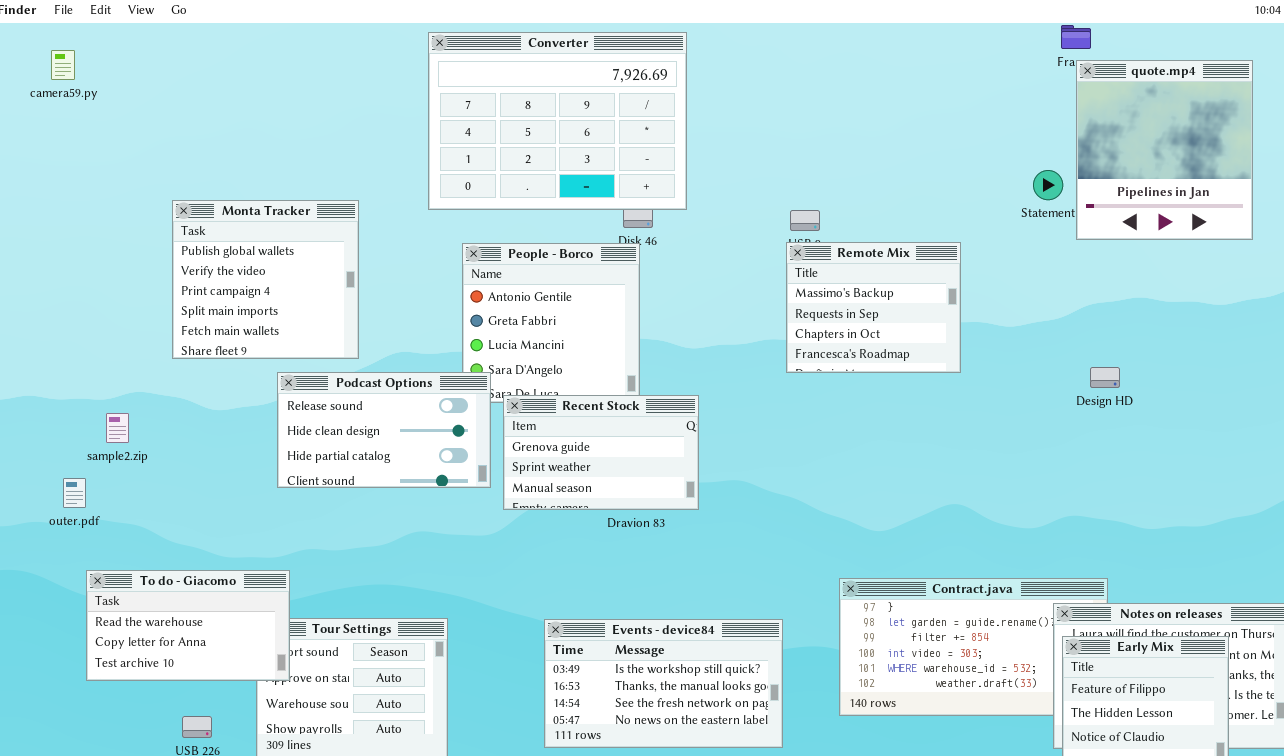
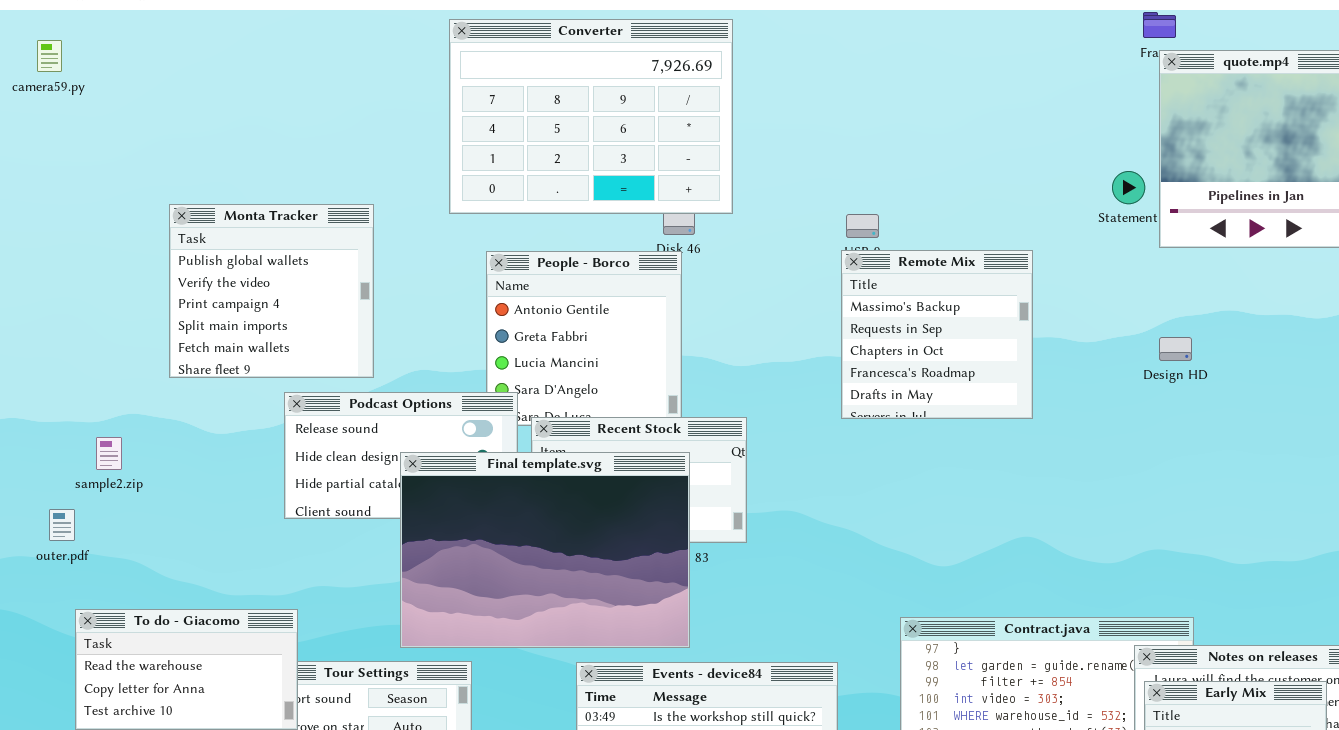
Remote Mix: [786,242,961,373] -> [841,250,1033,419], resized
Design HD: [1090,367,1120,388] -> [1159,337,1192,361], moved
Final template.svg: none -> [400,452,690,648], opened

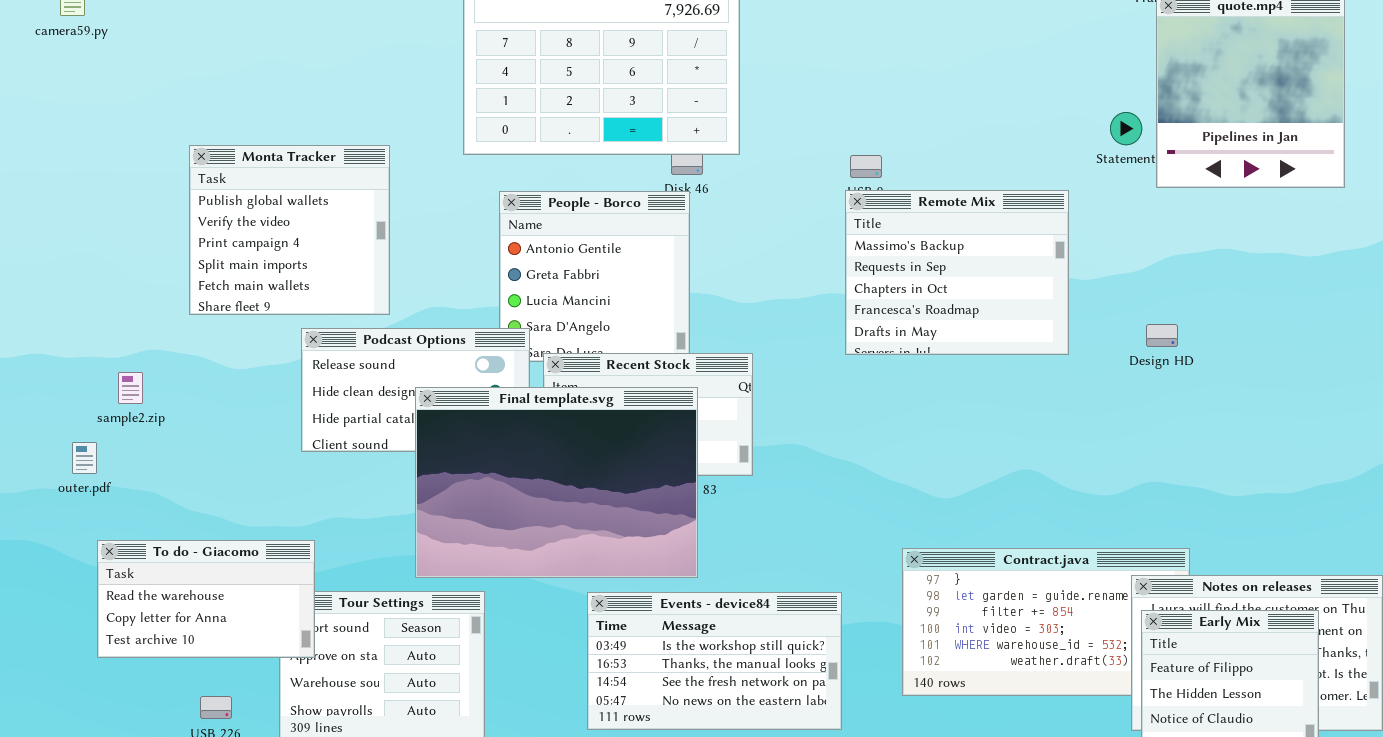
Remote Mix: [841,250,1033,419] -> [845,190,1069,355], resized
Design HD: [1159,337,1192,361] -> [1146,324,1178,347], moved

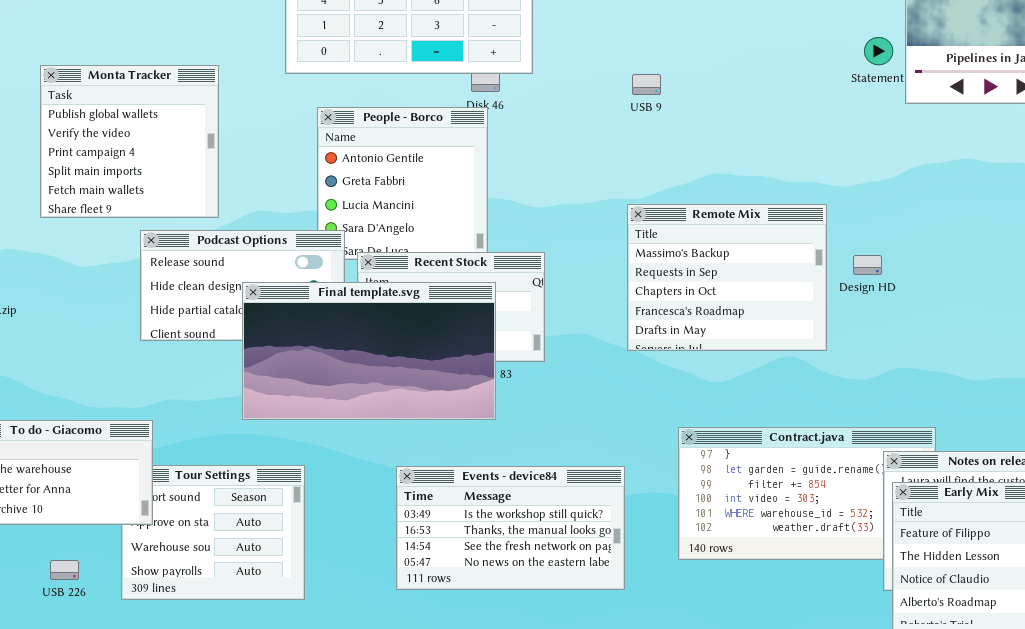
Remote Mix: [845,190,1069,355] -> [627,204,827,351], moved
Design HD: [1146,324,1178,347] -> [853,255,882,275], moved
Final template.svg: [415,387,698,578] -> [242,282,496,420], resized

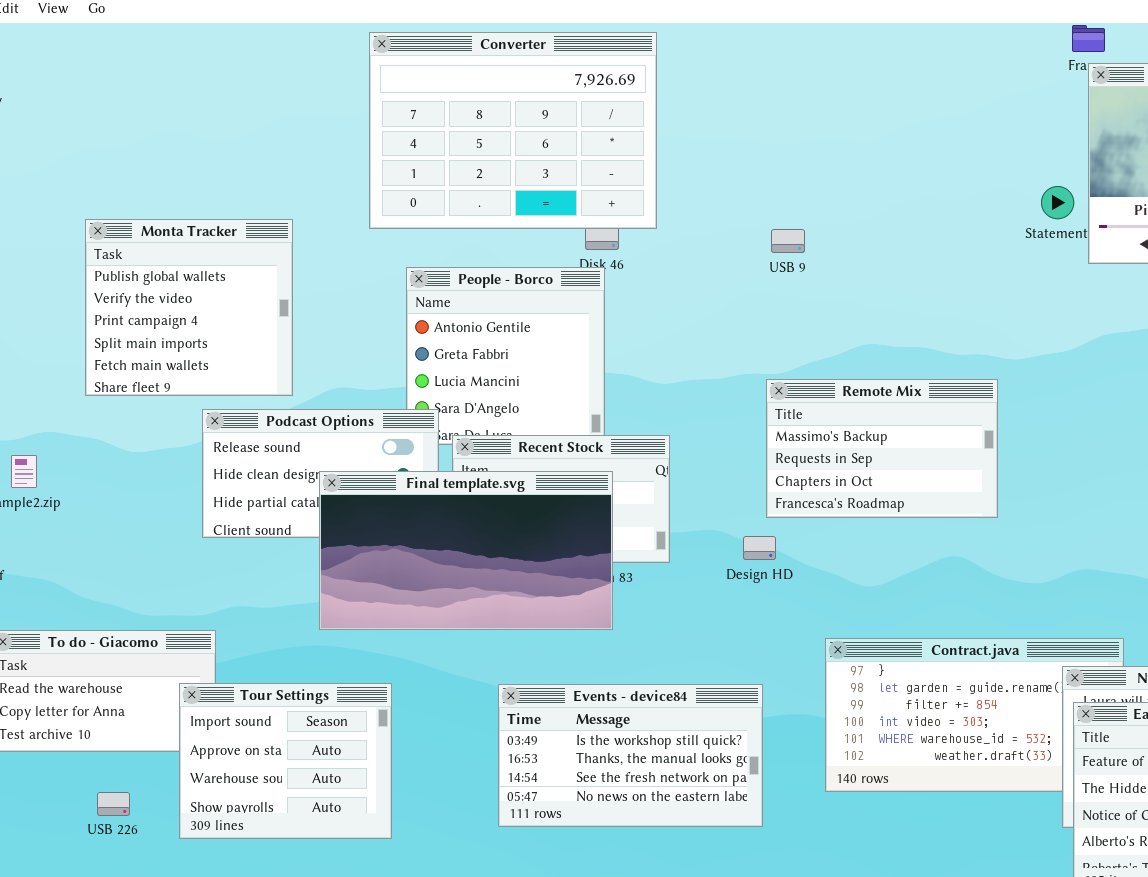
Remote Mix: [627,204,827,351] -> [766,379,998,518], resized
Design HD: [853,255,882,275] -> [743,536,776,560], moved
Tour Settings: [121,465,305,600] -> [179,683,392,839], raised

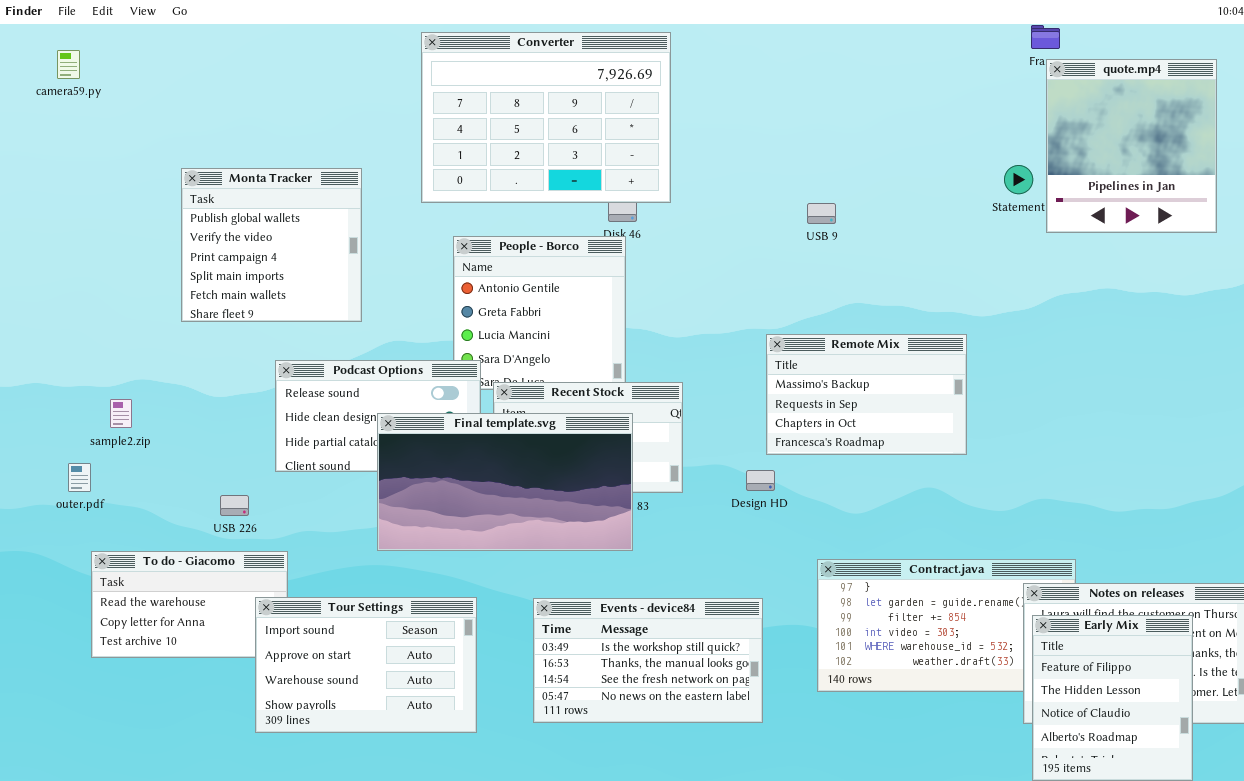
Monta Tracker: [85,219,293,396] -> [181,168,362,322], moved
USB 9: [771,229,805,253] -> [807,203,836,224], moved
Tour Settings: [179,683,392,839] -> [255,597,477,733], resized
USB 226: [97,792,130,816] -> [220,495,249,516], moved

